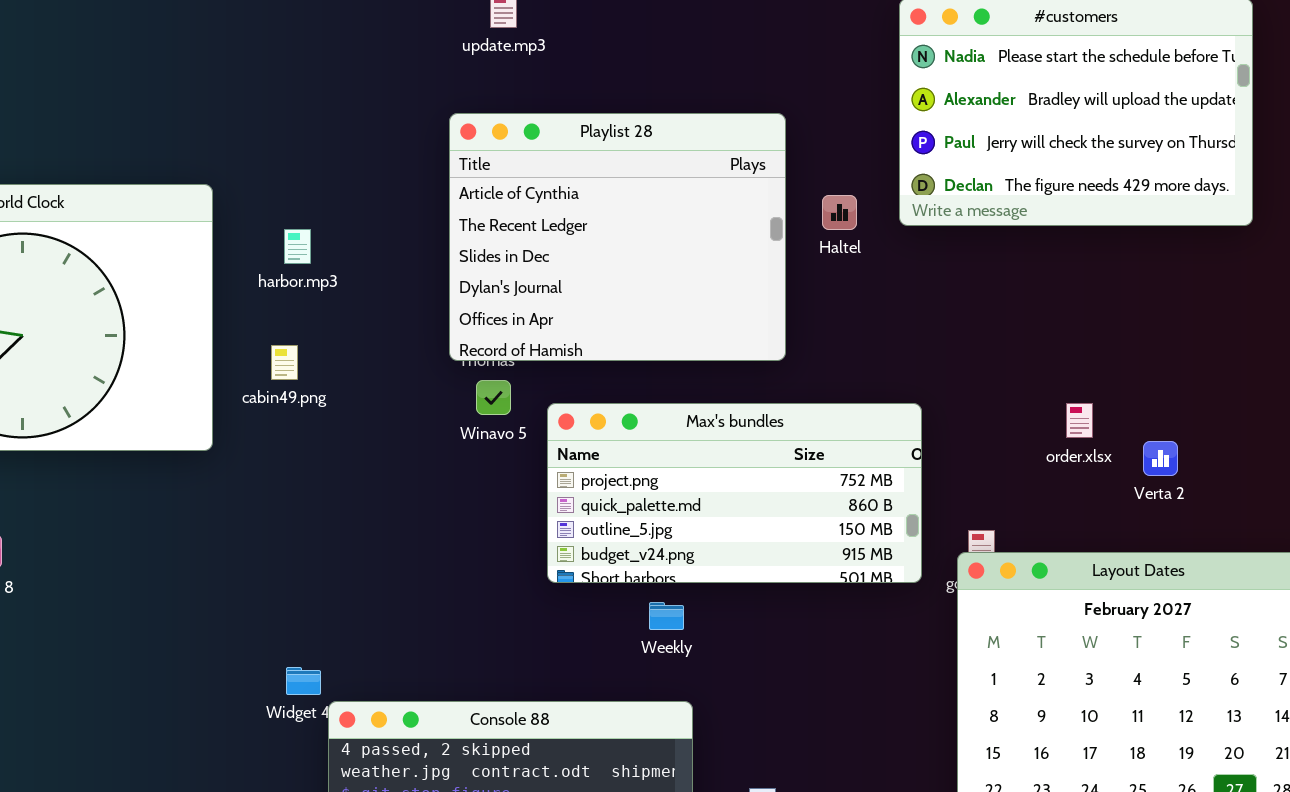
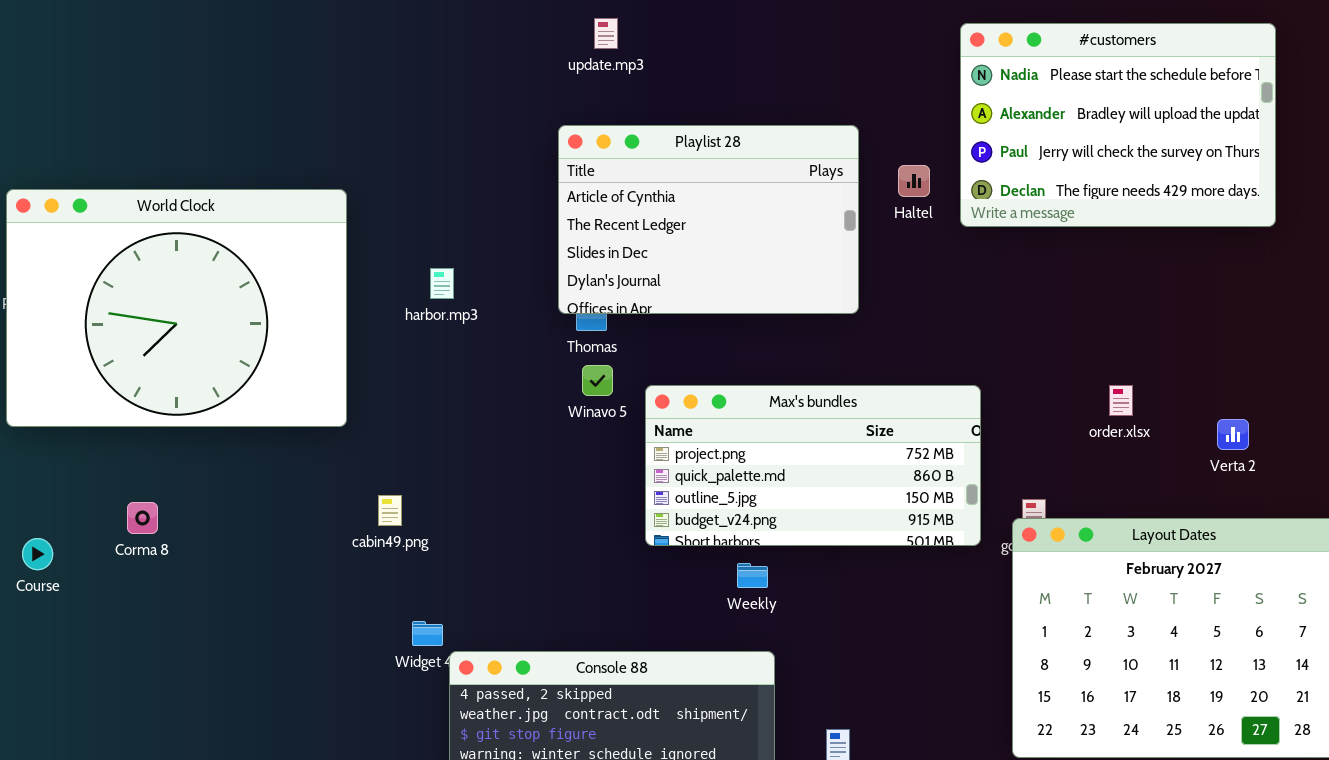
Playlist 28: [449,113,786,361] -> [558,125,859,314], resized
Haltel: [822,195,857,230] -> [898,165,930,197], moved
harbor.mp3: [284,229,311,264] -> [430,268,454,299], moved
cabin49.png: [271,345,298,380] -> [378,495,402,526], moved
Verta 2: [1143,441,1178,476] -> [1217,419,1249,450], moved

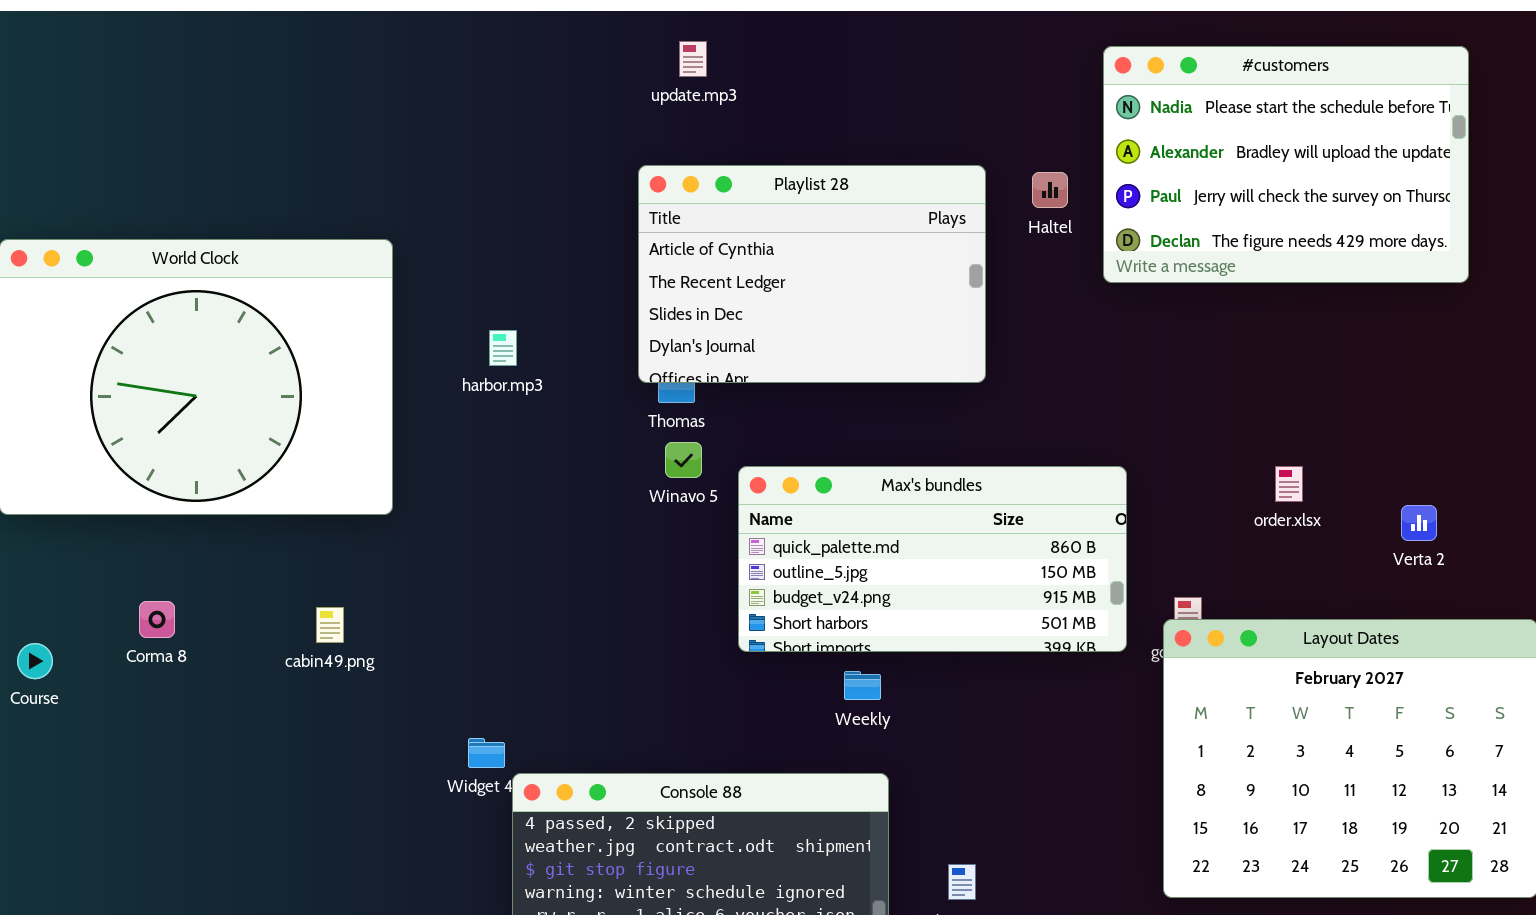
Haltel: [898,165,930,197] -> [1032,172,1068,208], moved
Max's bundles: [645,385,981,546] -> [738,466,1127,652], scrolled down 1 row
cabin49.png: [378,495,402,526] -> [316,607,344,643], moved

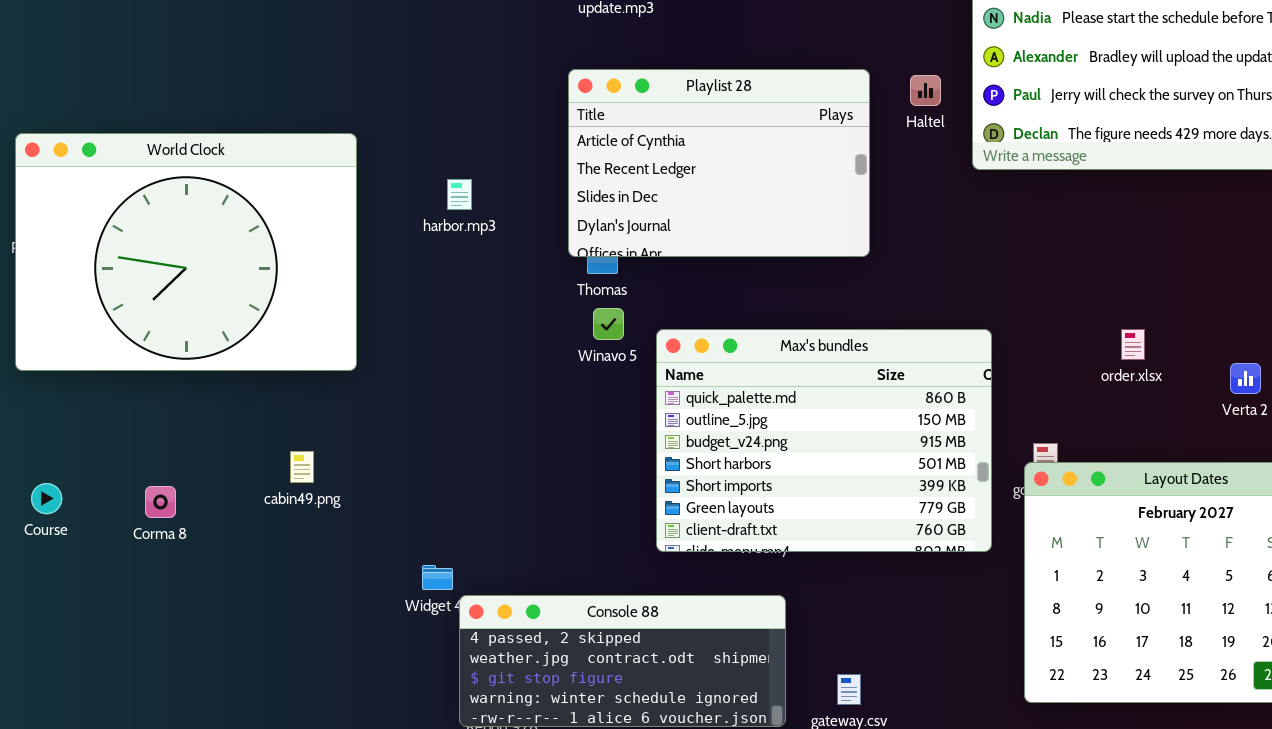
harbor.mp3: [489,330,517,366] -> [447,179,472,210], moved
Max's bundles: [738,466,1127,652] -> [656,329,992,552], resized
Corma 8: [139,601,175,638] -> [145,486,176,518], moved

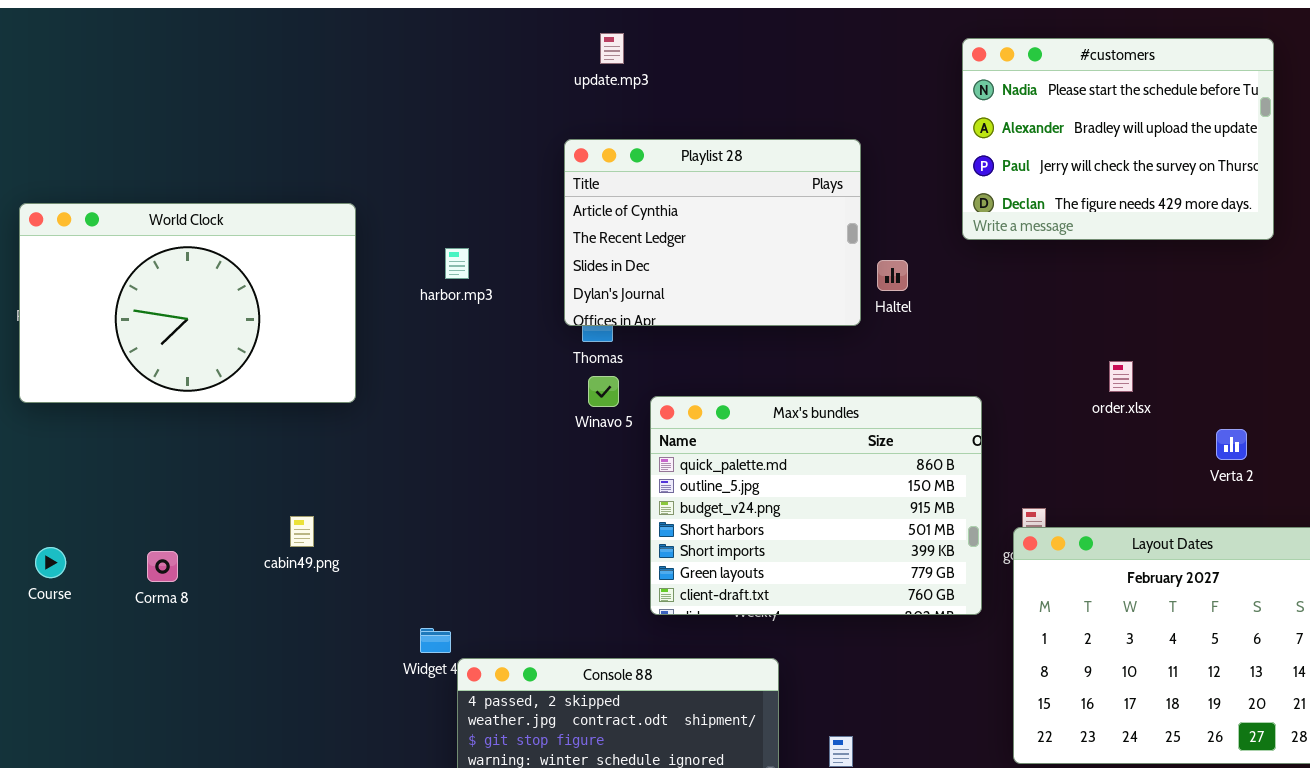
Haltel: [910,75,941,106] -> [877,260,908,291], moved
World Clock: [15,133,357,371] -> [19,203,356,403], resized
order.xlsx: [1121,329,1145,360] -> [1109,361,1133,392], moved

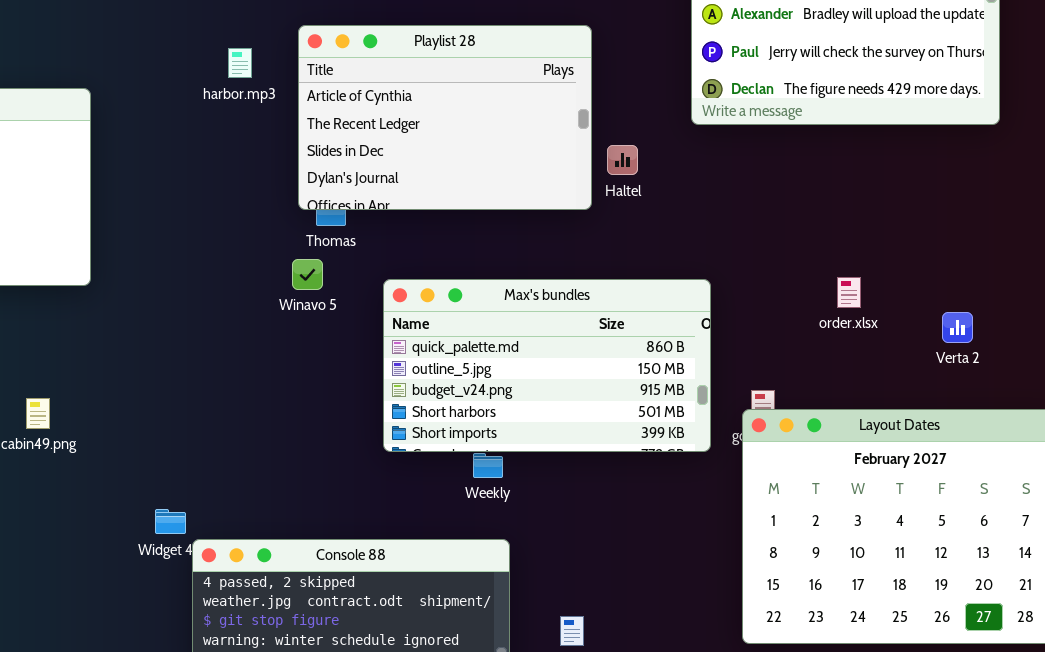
harbor.mp3: [445,248,469,279] -> [228,48,252,78], moved
order.xlsx: [1109,361,1133,392] -> [837,277,861,308], moved
Winavo 5: [588,376,619,407] -> [292,259,323,290], moved
Max's bundles: [650,396,982,615] -> [383,279,711,452], resized

